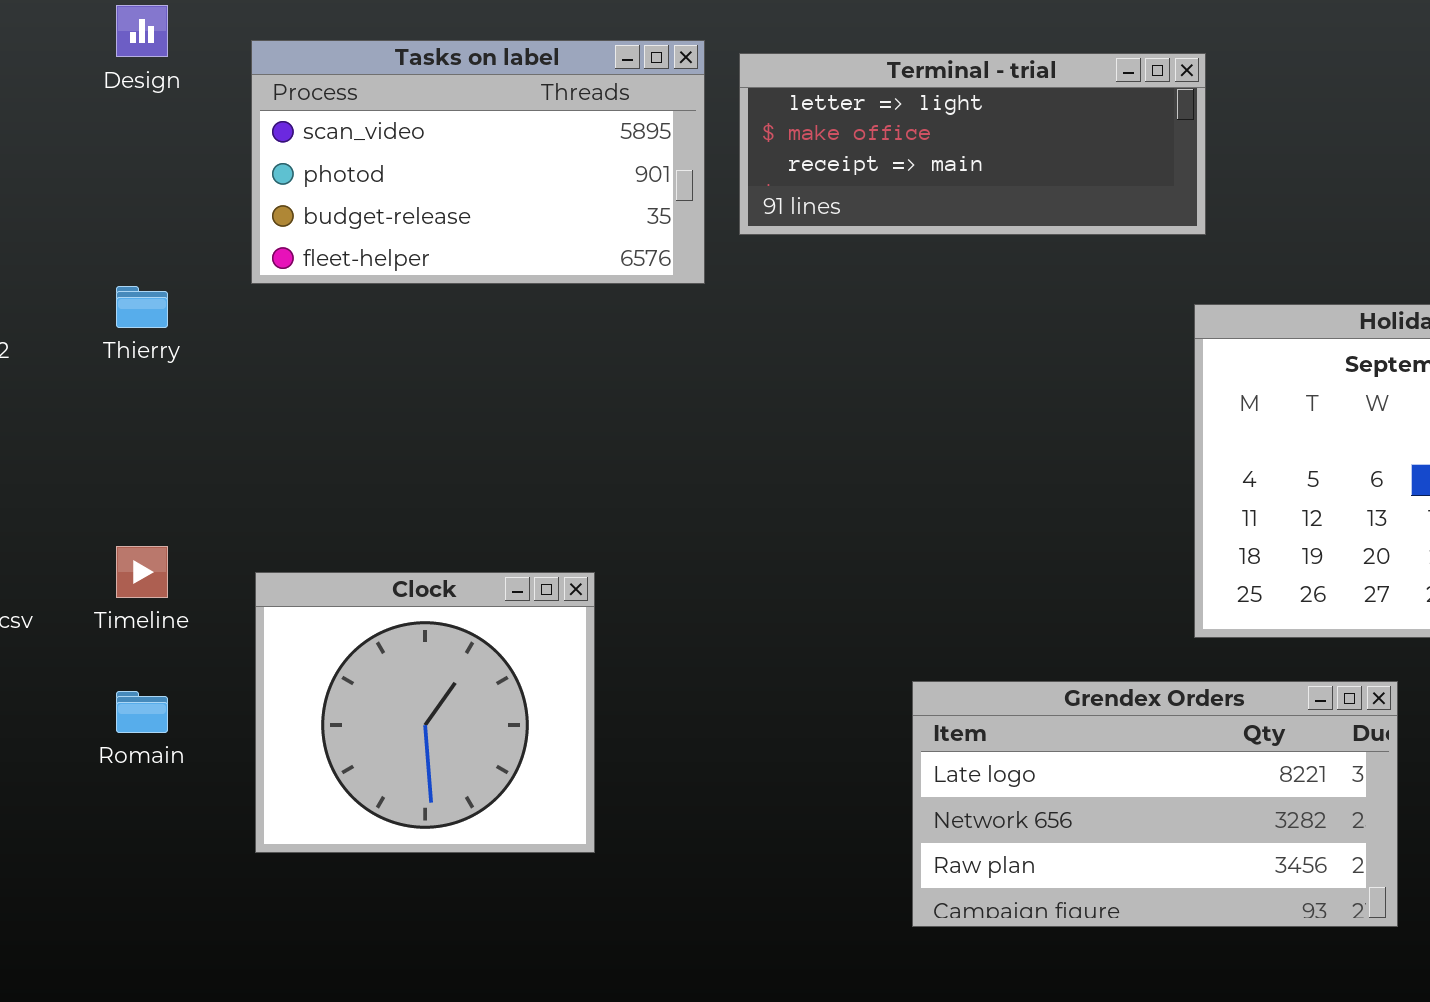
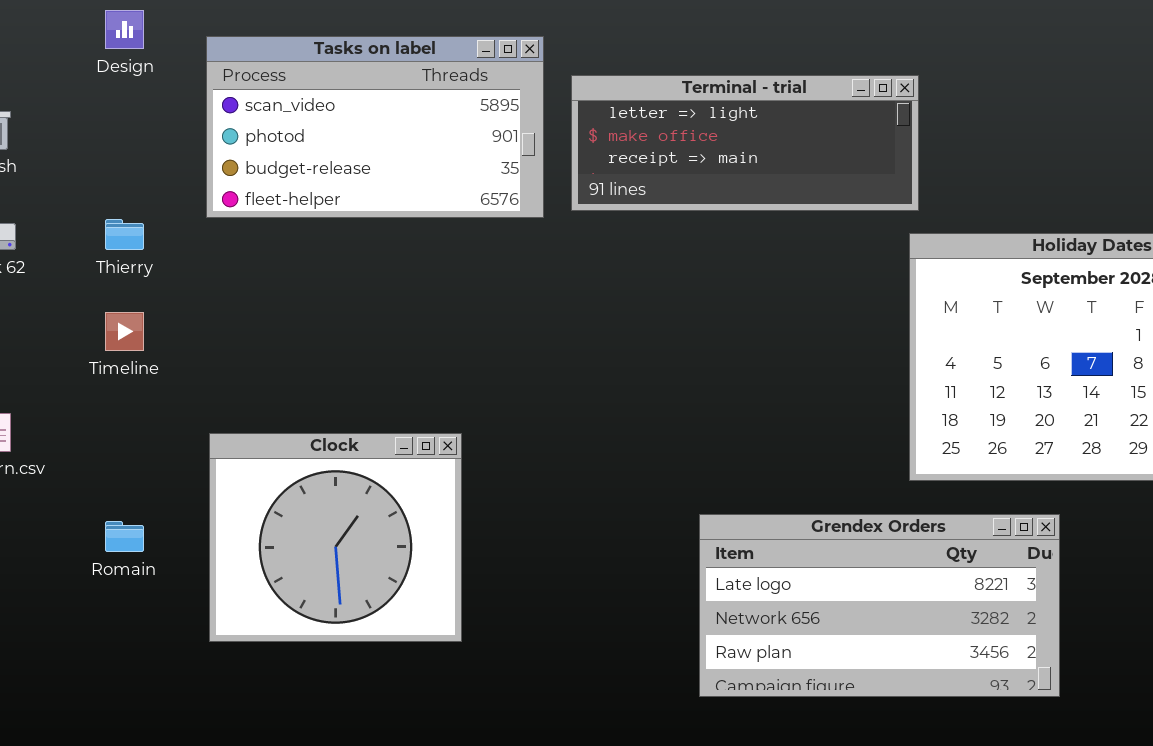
Terminal - trial: [739,53,1206,235] -> [571,75,919,211], moved
Timeline: [116,546,168,598] -> [105,312,144,351], moved

